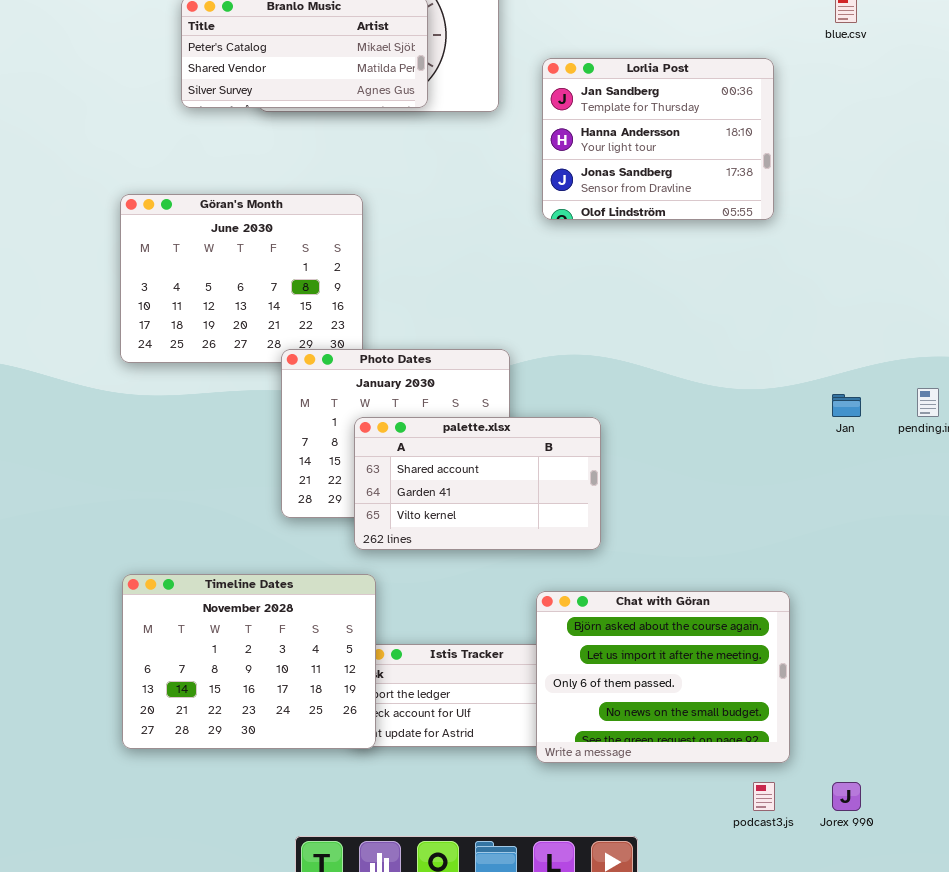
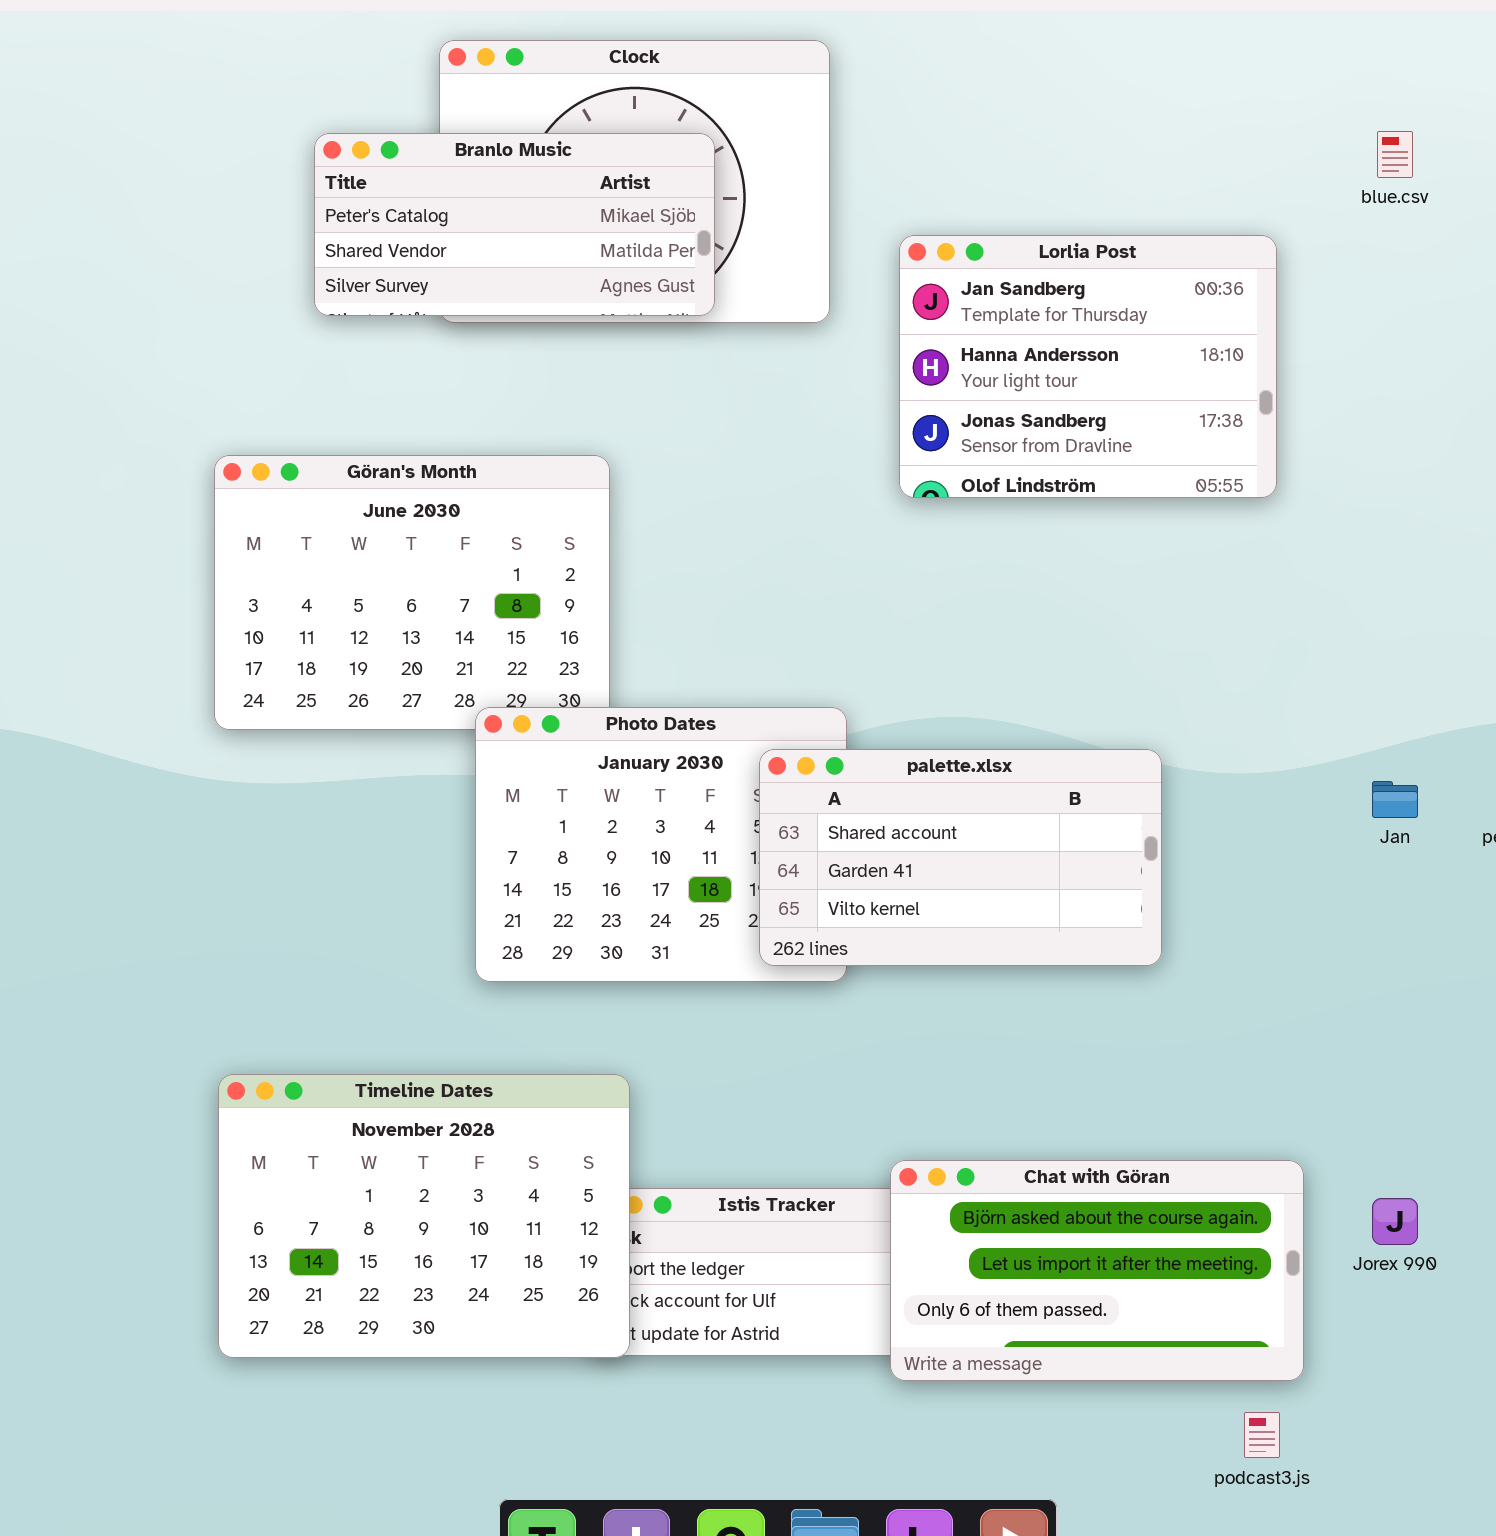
palette.xlsx: [354,417,601,550] -> [759,749,1162,966], moved
Chat with Göran: [536,591,790,763] -> [890,1160,1304,1381], resized
Jorex 990: [832,782,861,811] -> [1372,1198,1418,1245], moved

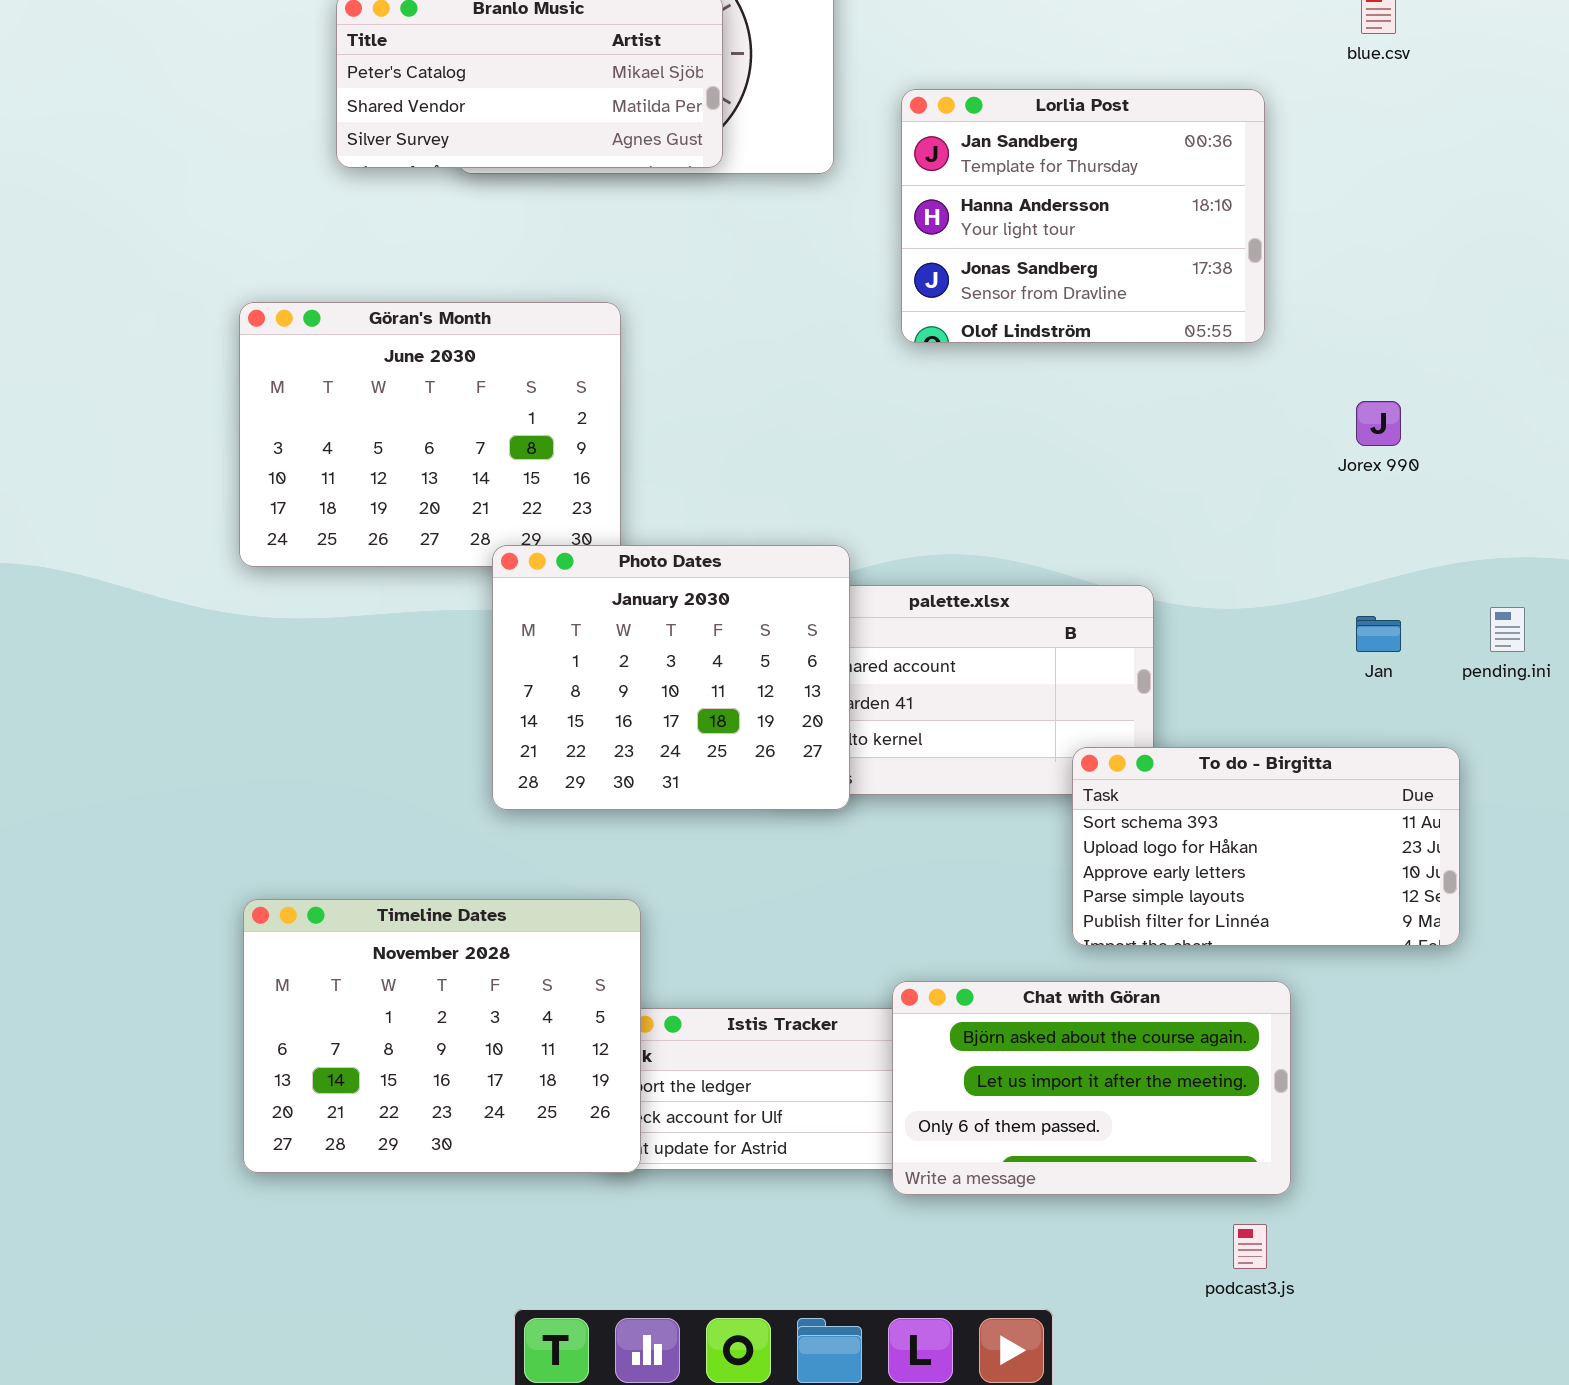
Photo Dates: [475,707,847,982] -> [492,545,850,810], raised
To do - Birgitta: none -> [1072,747,1460,946], opened
Jorex 990: [1372,1198,1418,1245] -> [1356,401,1401,446], moved

